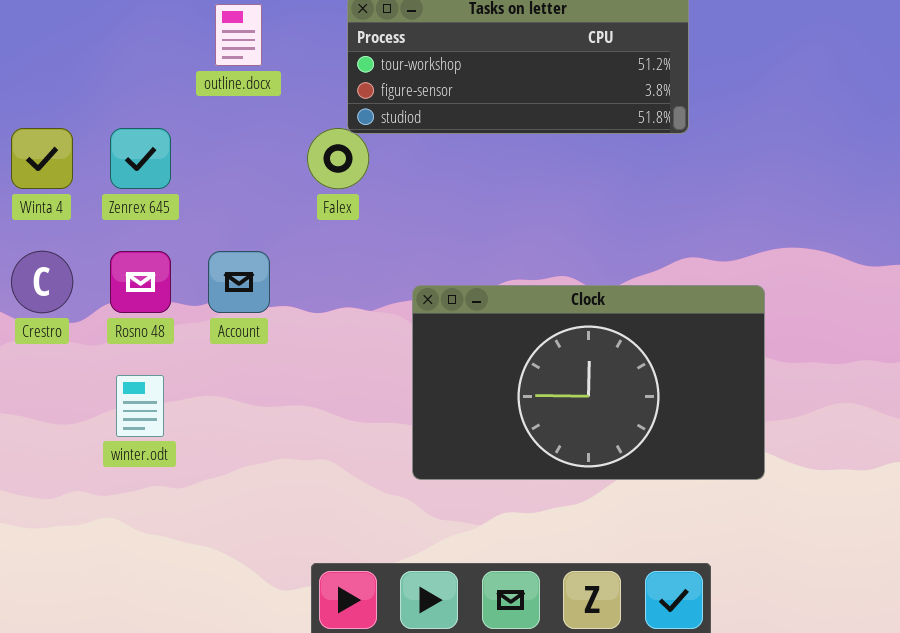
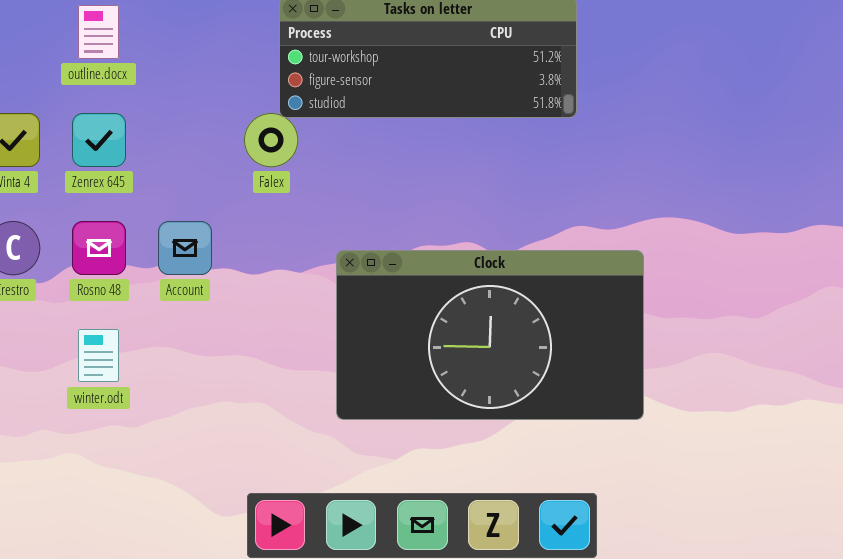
outline.docx: [215,4,262,66] -> [78,5,119,59], moved

